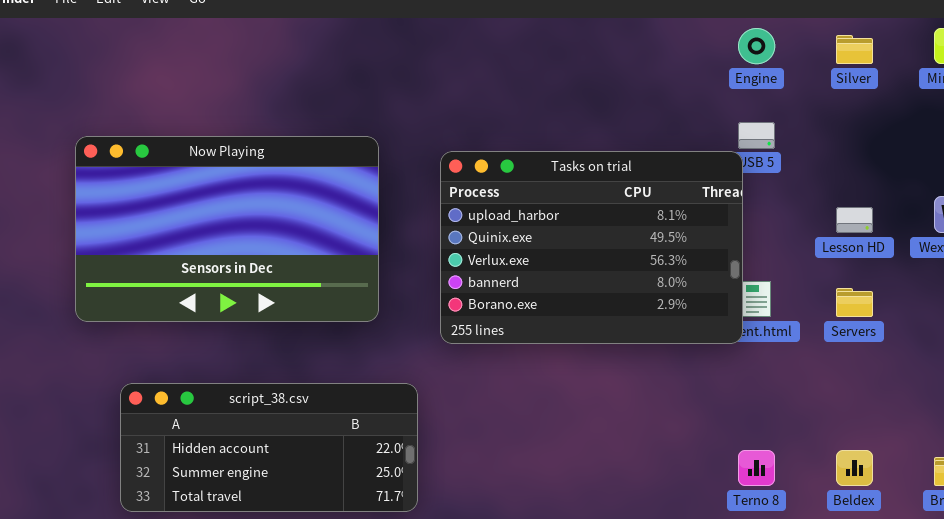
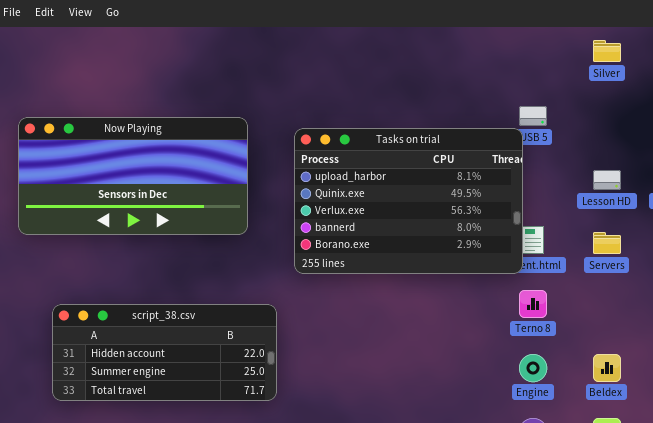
Engine: [738,28,775,64] -> [519,354,547,382], moved
Now Playing: [75,136,379,322] -> [18,117,248,235], resized
Terno 8: [738,450,775,486] -> [519,290,547,318], moved

